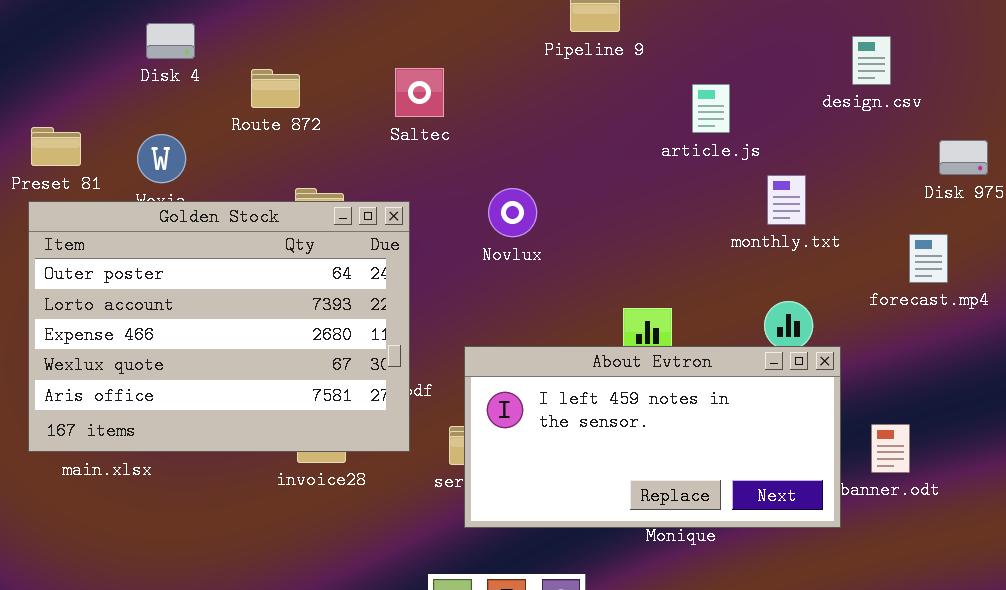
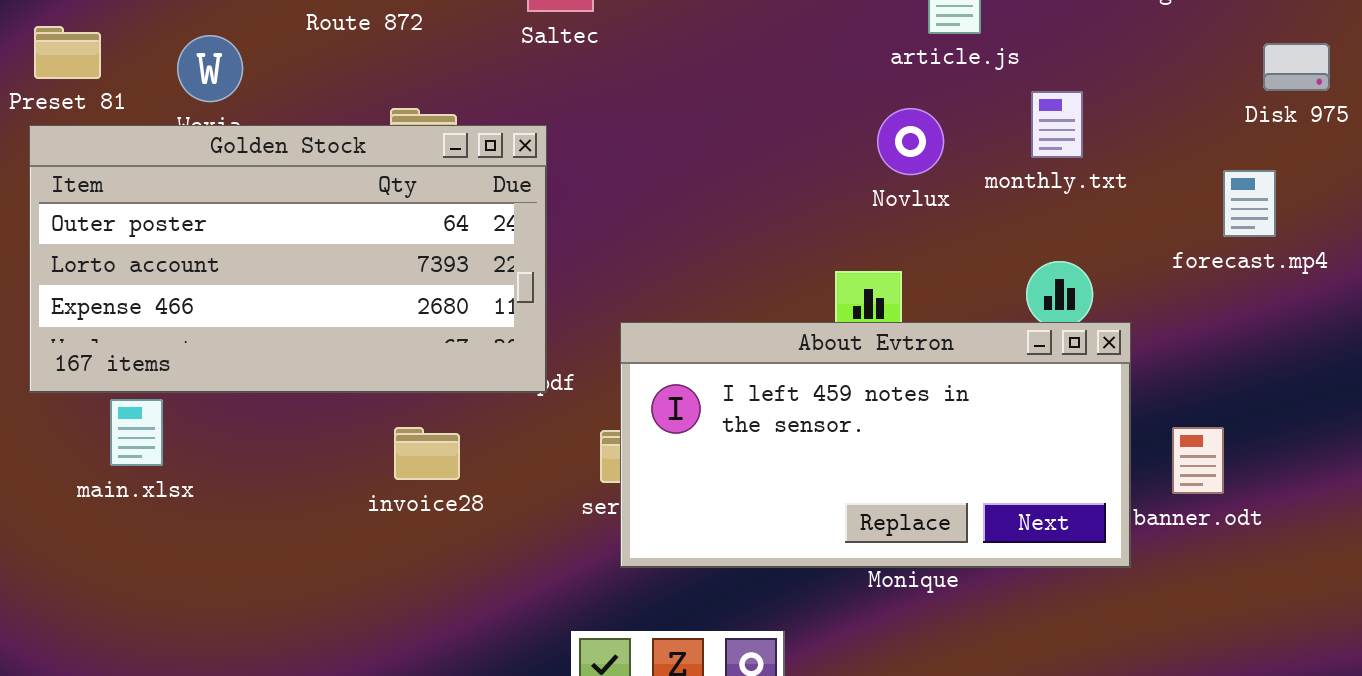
Novlux: [488,188,537,237] -> [877,108,944,175], moved
Golden Stock: [28,201,410,452] -> [29,125,547,393], resized

